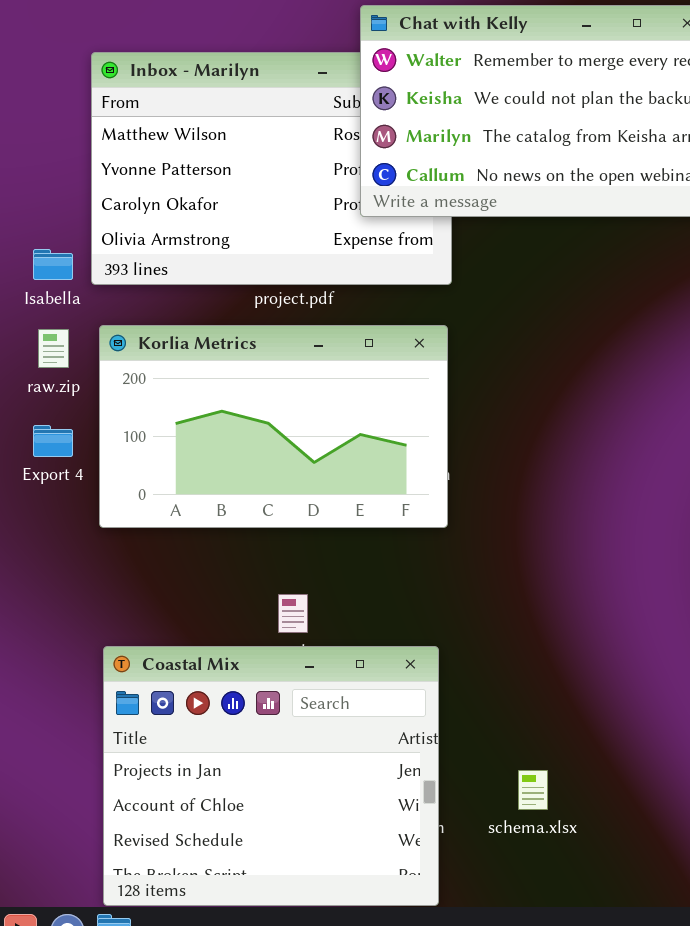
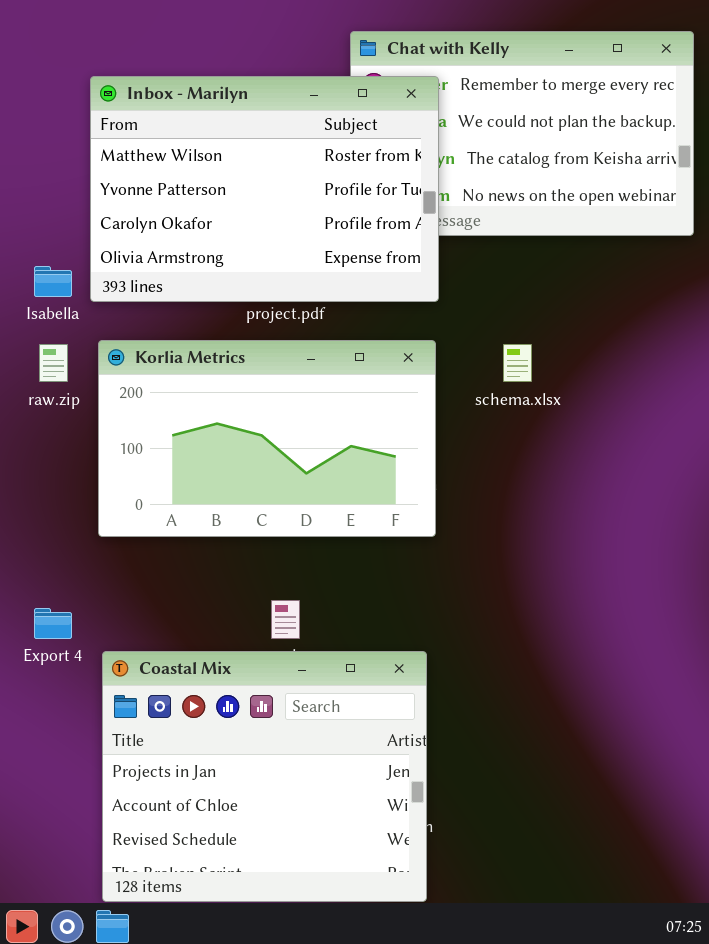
Inbox - Marilyn: [91,52,452,285] -> [90,76,439,302], raised
Export 4: [33,425,73,457] -> [34,608,72,639], moved
schema.xlsx: [518,770,548,810] -> [503,344,532,382], moved

